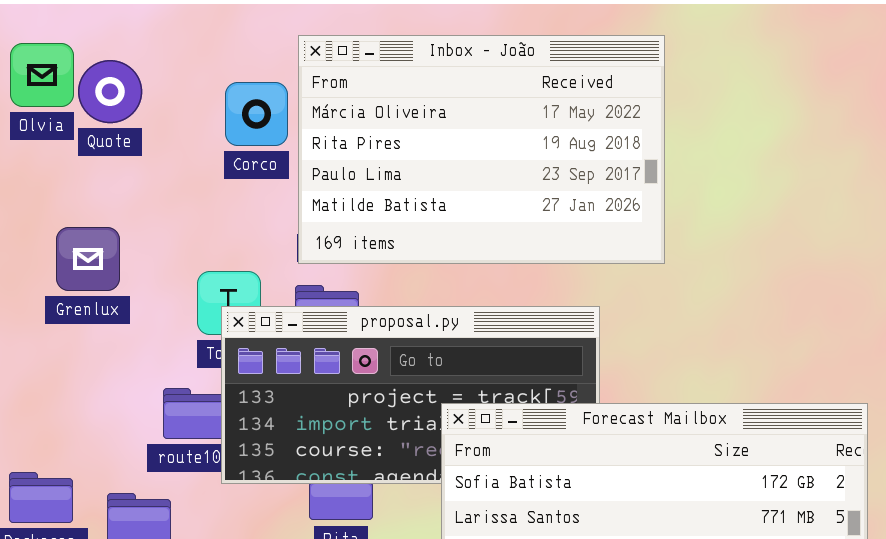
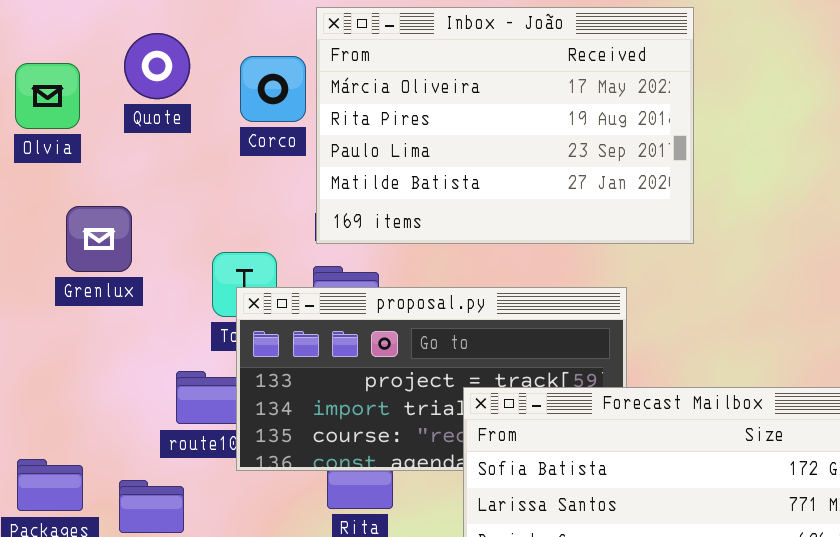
Olvia: [10,43,74,107] -> [15,63,80,129], moved
Quote: [78,60,142,123] -> [124,33,190,99], moved

